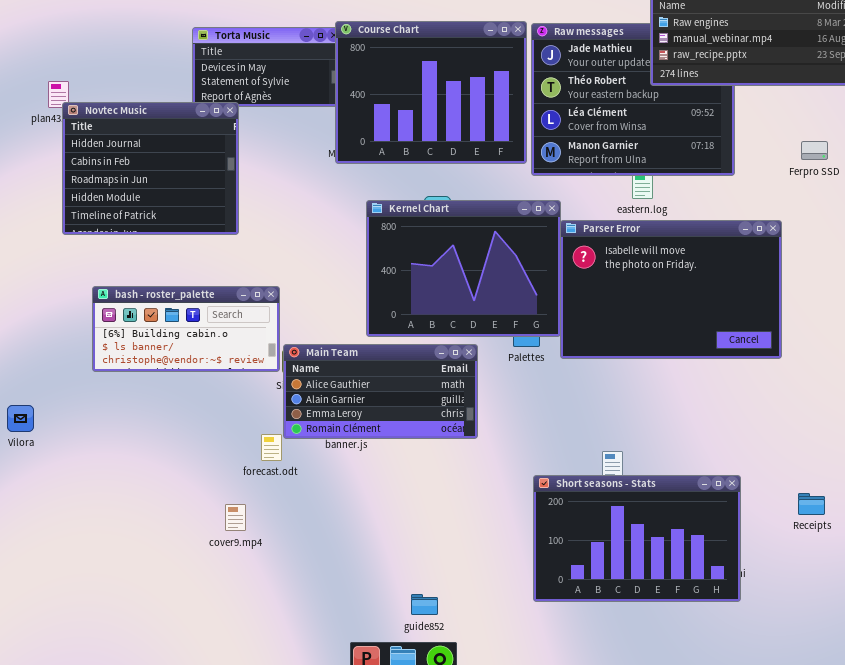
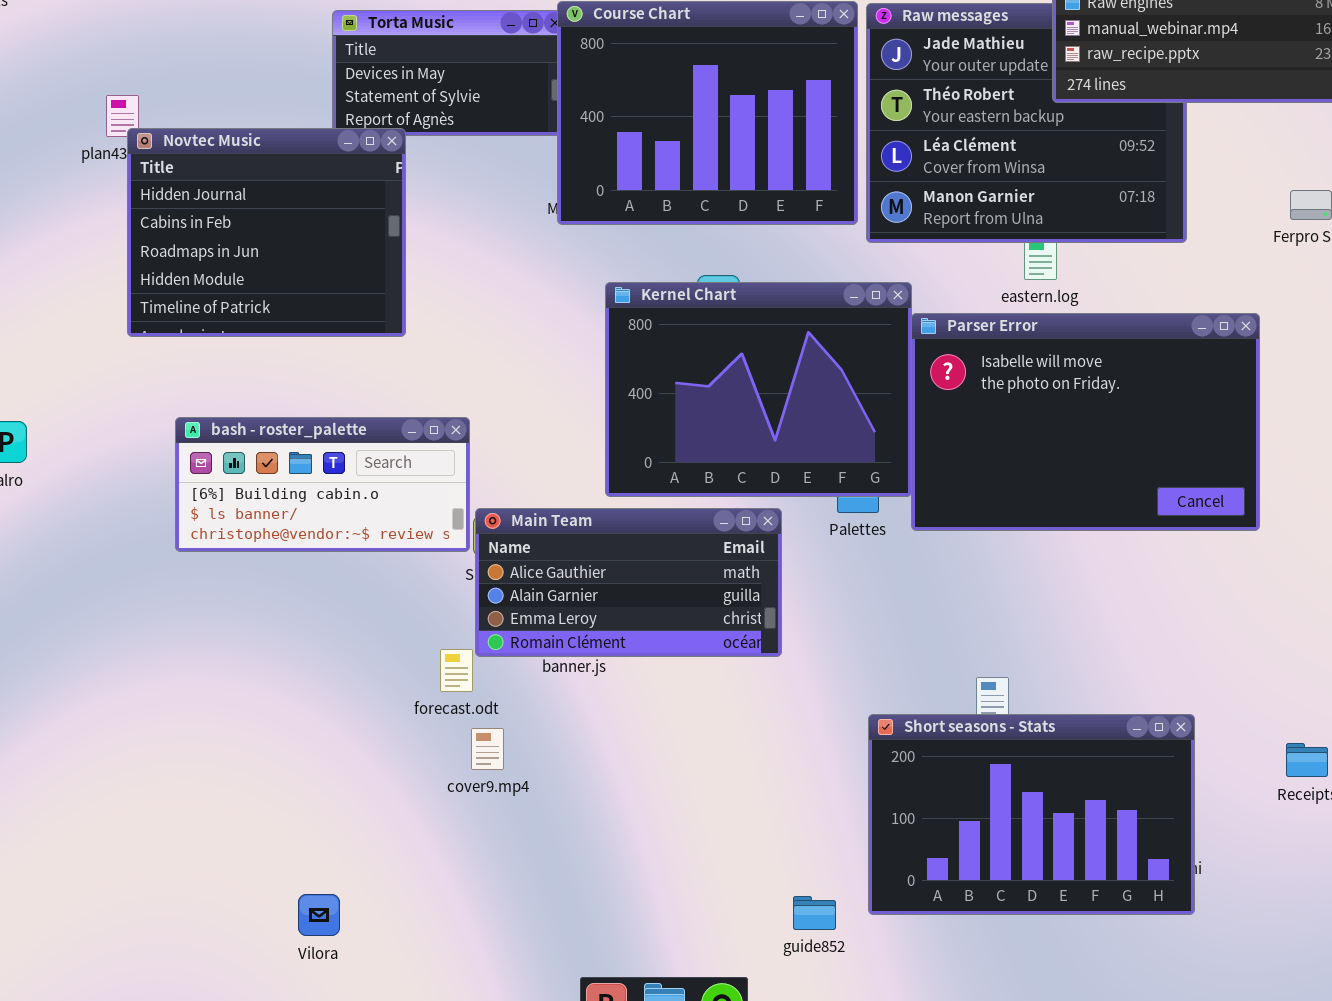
Vilora: [7,405,34,432] -> [298,894,340,936], moved
cover9.mp4: [225,504,246,531] -> [471,728,504,770], moved
guide852: [411,594,438,615] -> [793,896,836,930], moved

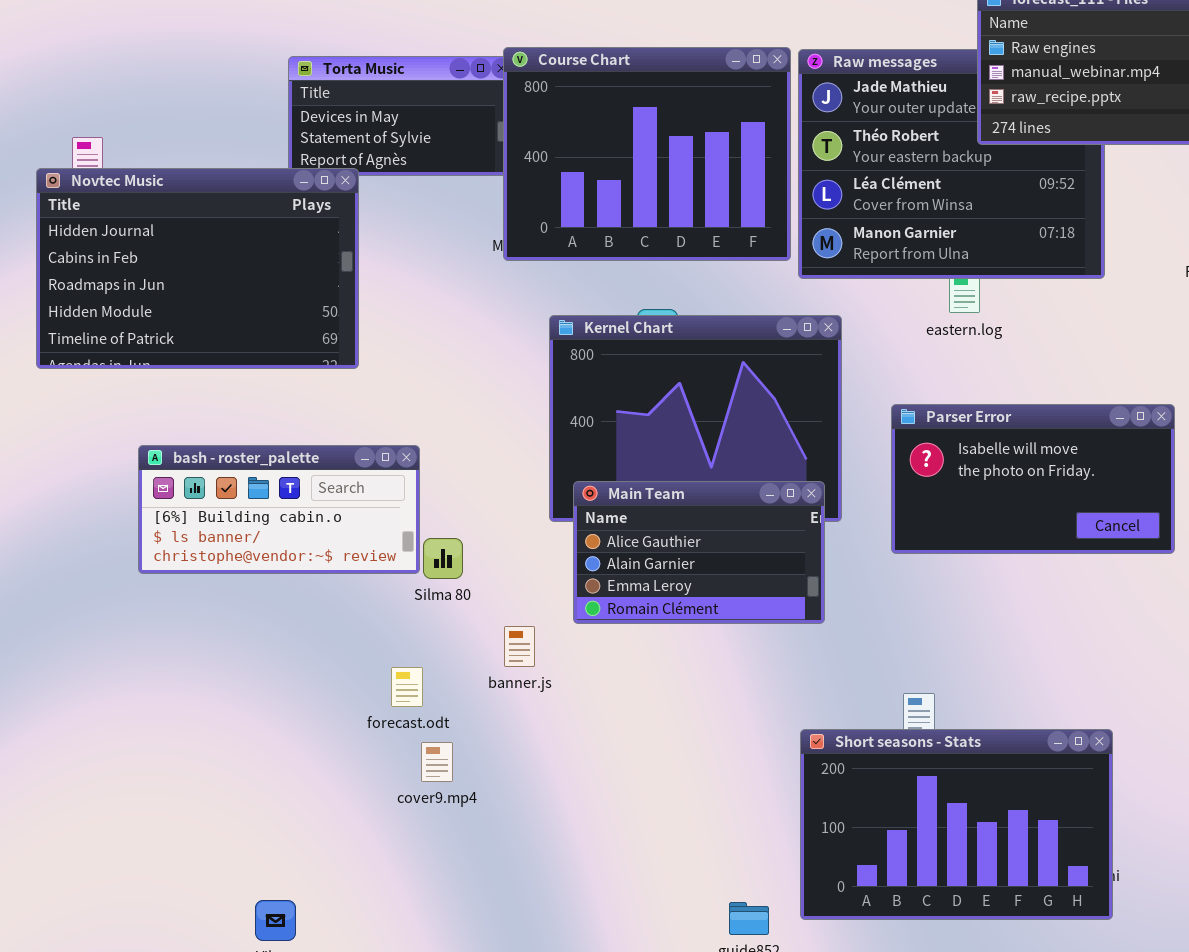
Novtec Music: [127,128,406,337] -> [36,168,359,369], resized
Parser Error: [911,313,1260,531] -> [891,404,1175,554], resized
Main Team: [475,508,782,657] -> [573,481,825,624], moved, resized

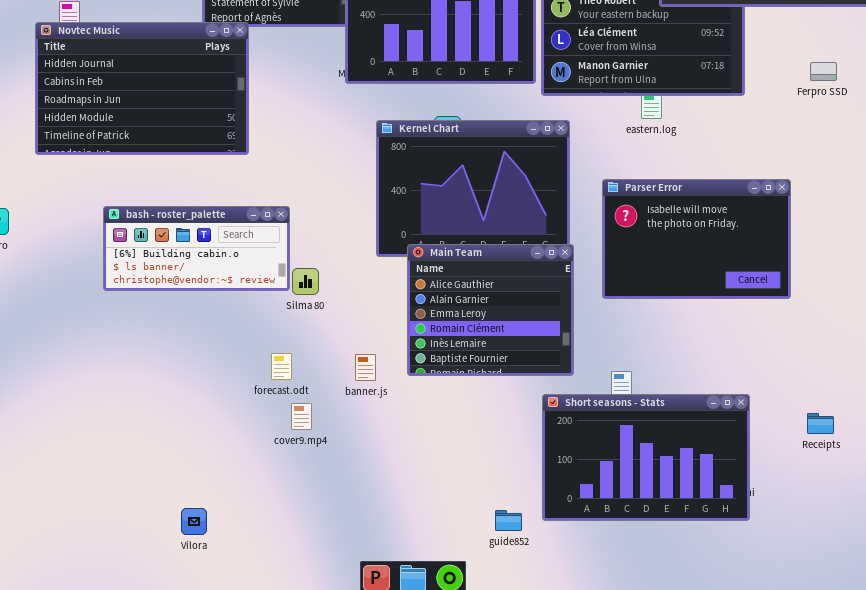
Parser Error: [891,404,1175,554] -> [602,179,791,299], resized
Main Team: [573,481,825,624] -> [407,244,574,376], moved, resized
banner.js: [504,626,535,667] -> [355,354,376,381], moved

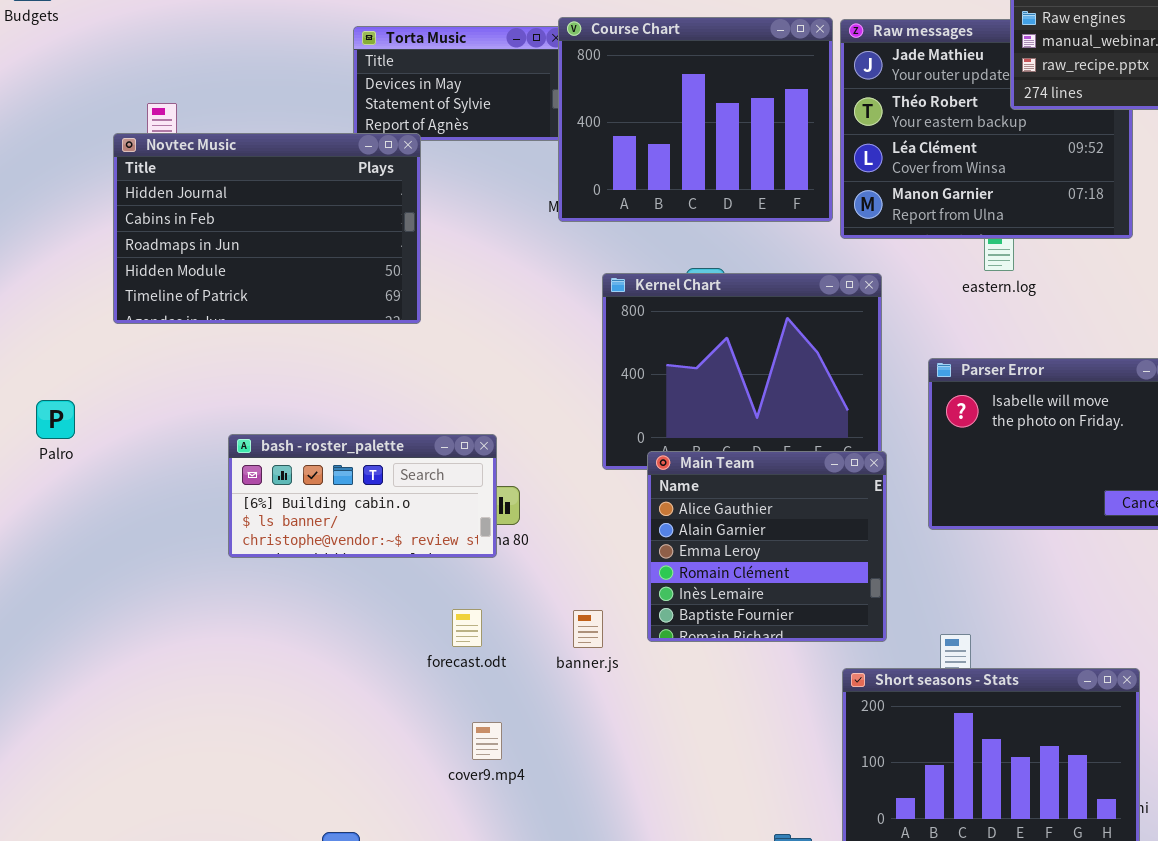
bash - roster_palette: [103,206,290,291] -> [228,434,497,558], moved
cover9.mp4: [291,403,312,430] -> [472,722,502,760], moved

